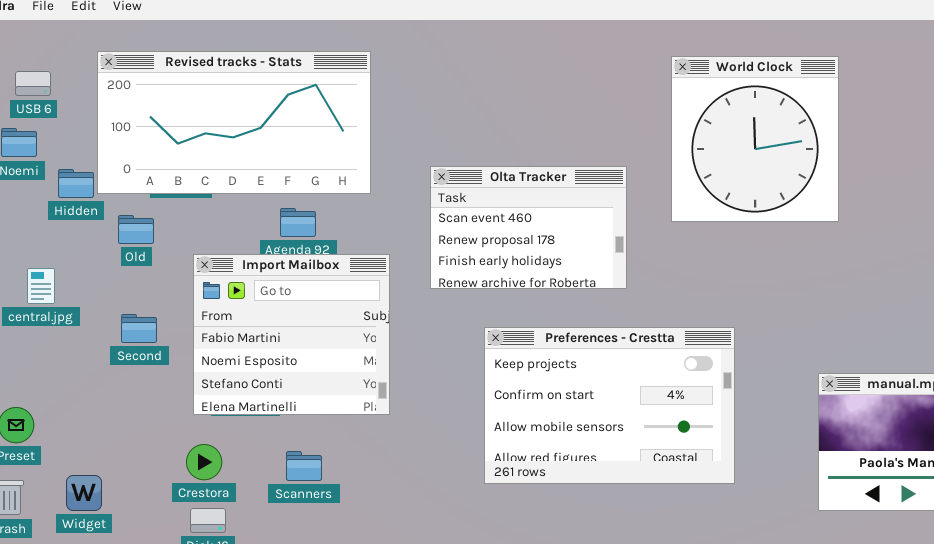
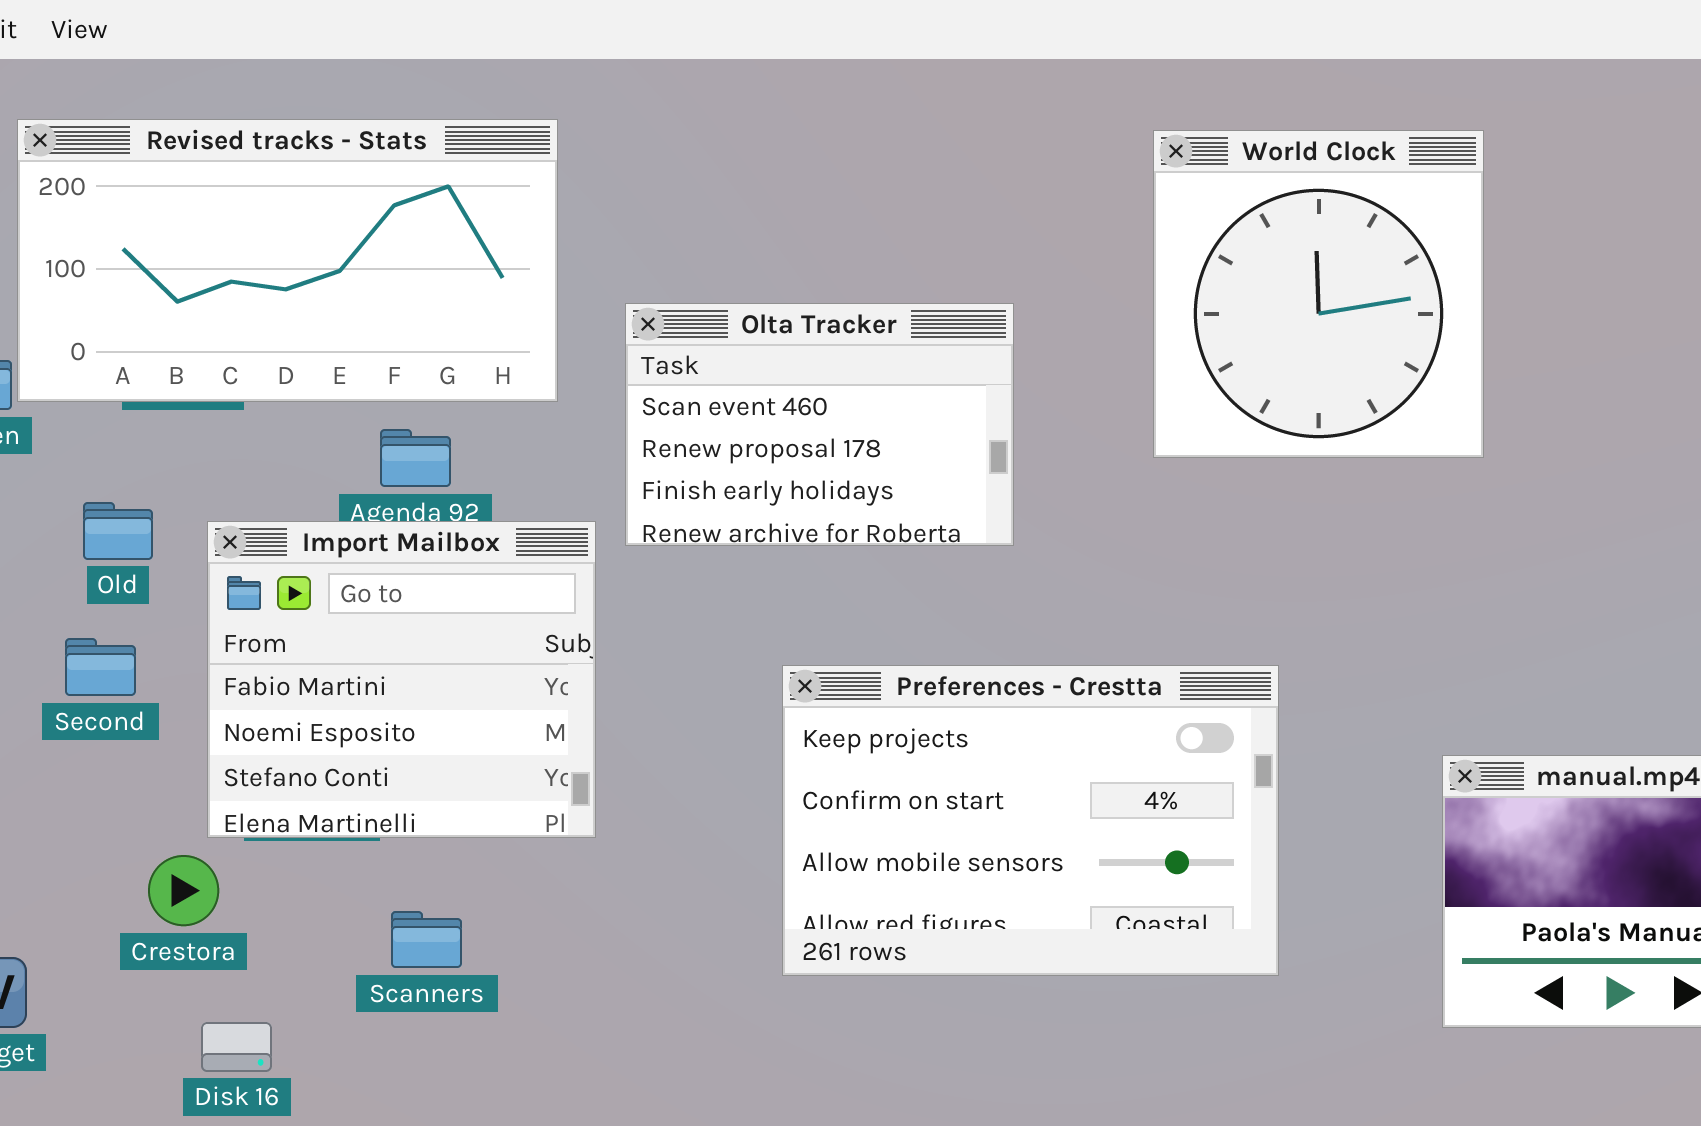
Olta Tracker: [430,166,627,289] -> [625,303,1014,546], moved
Old: [118,215,154,244] -> [83,502,153,560], moved
Crestora: [186,444,222,480] -> [148,855,219,926], moved

